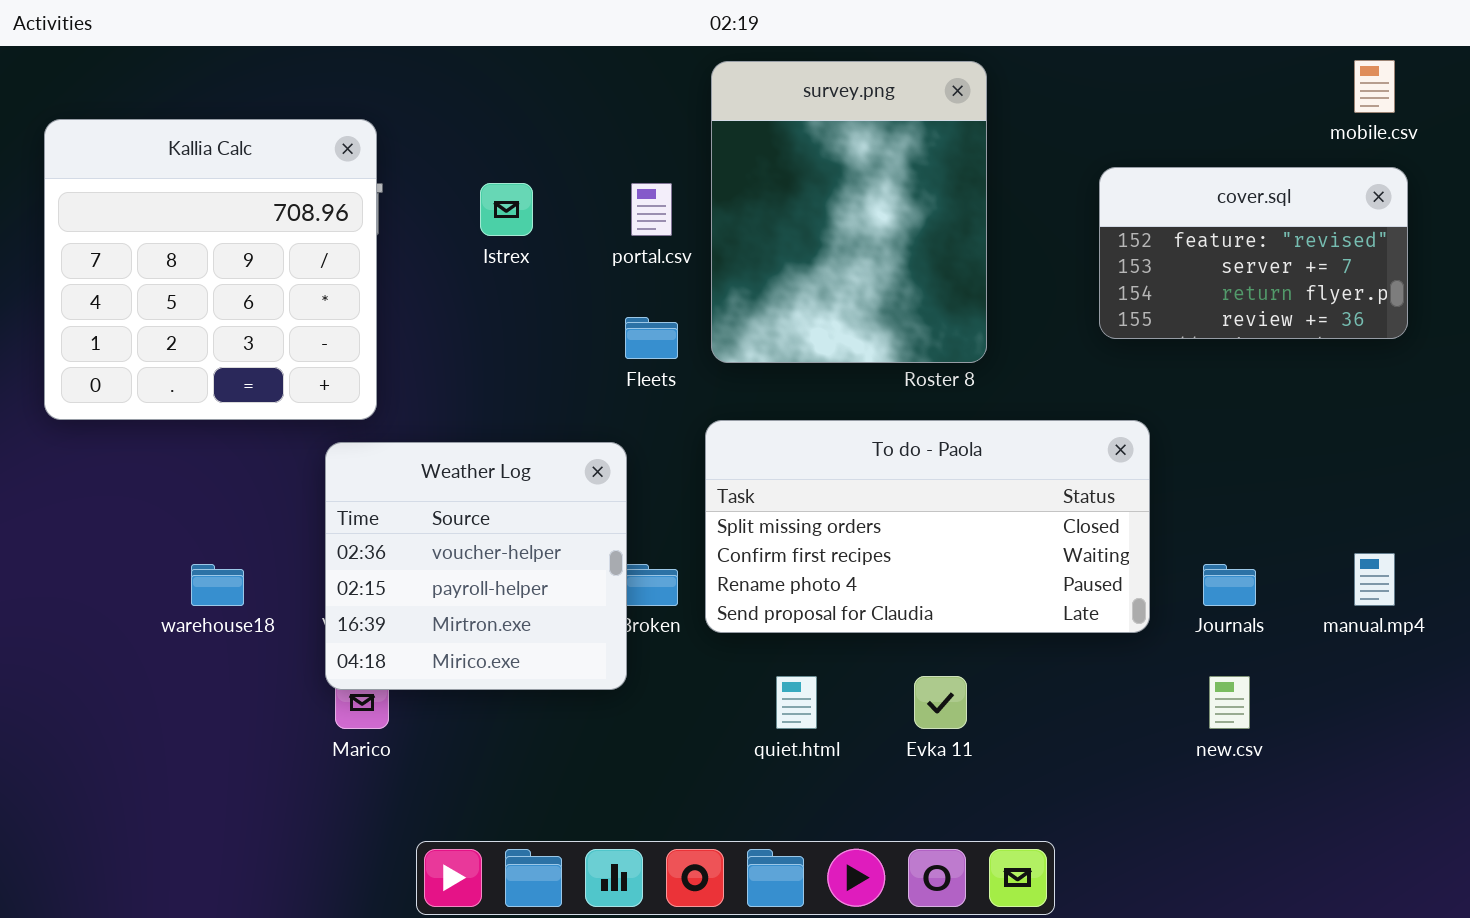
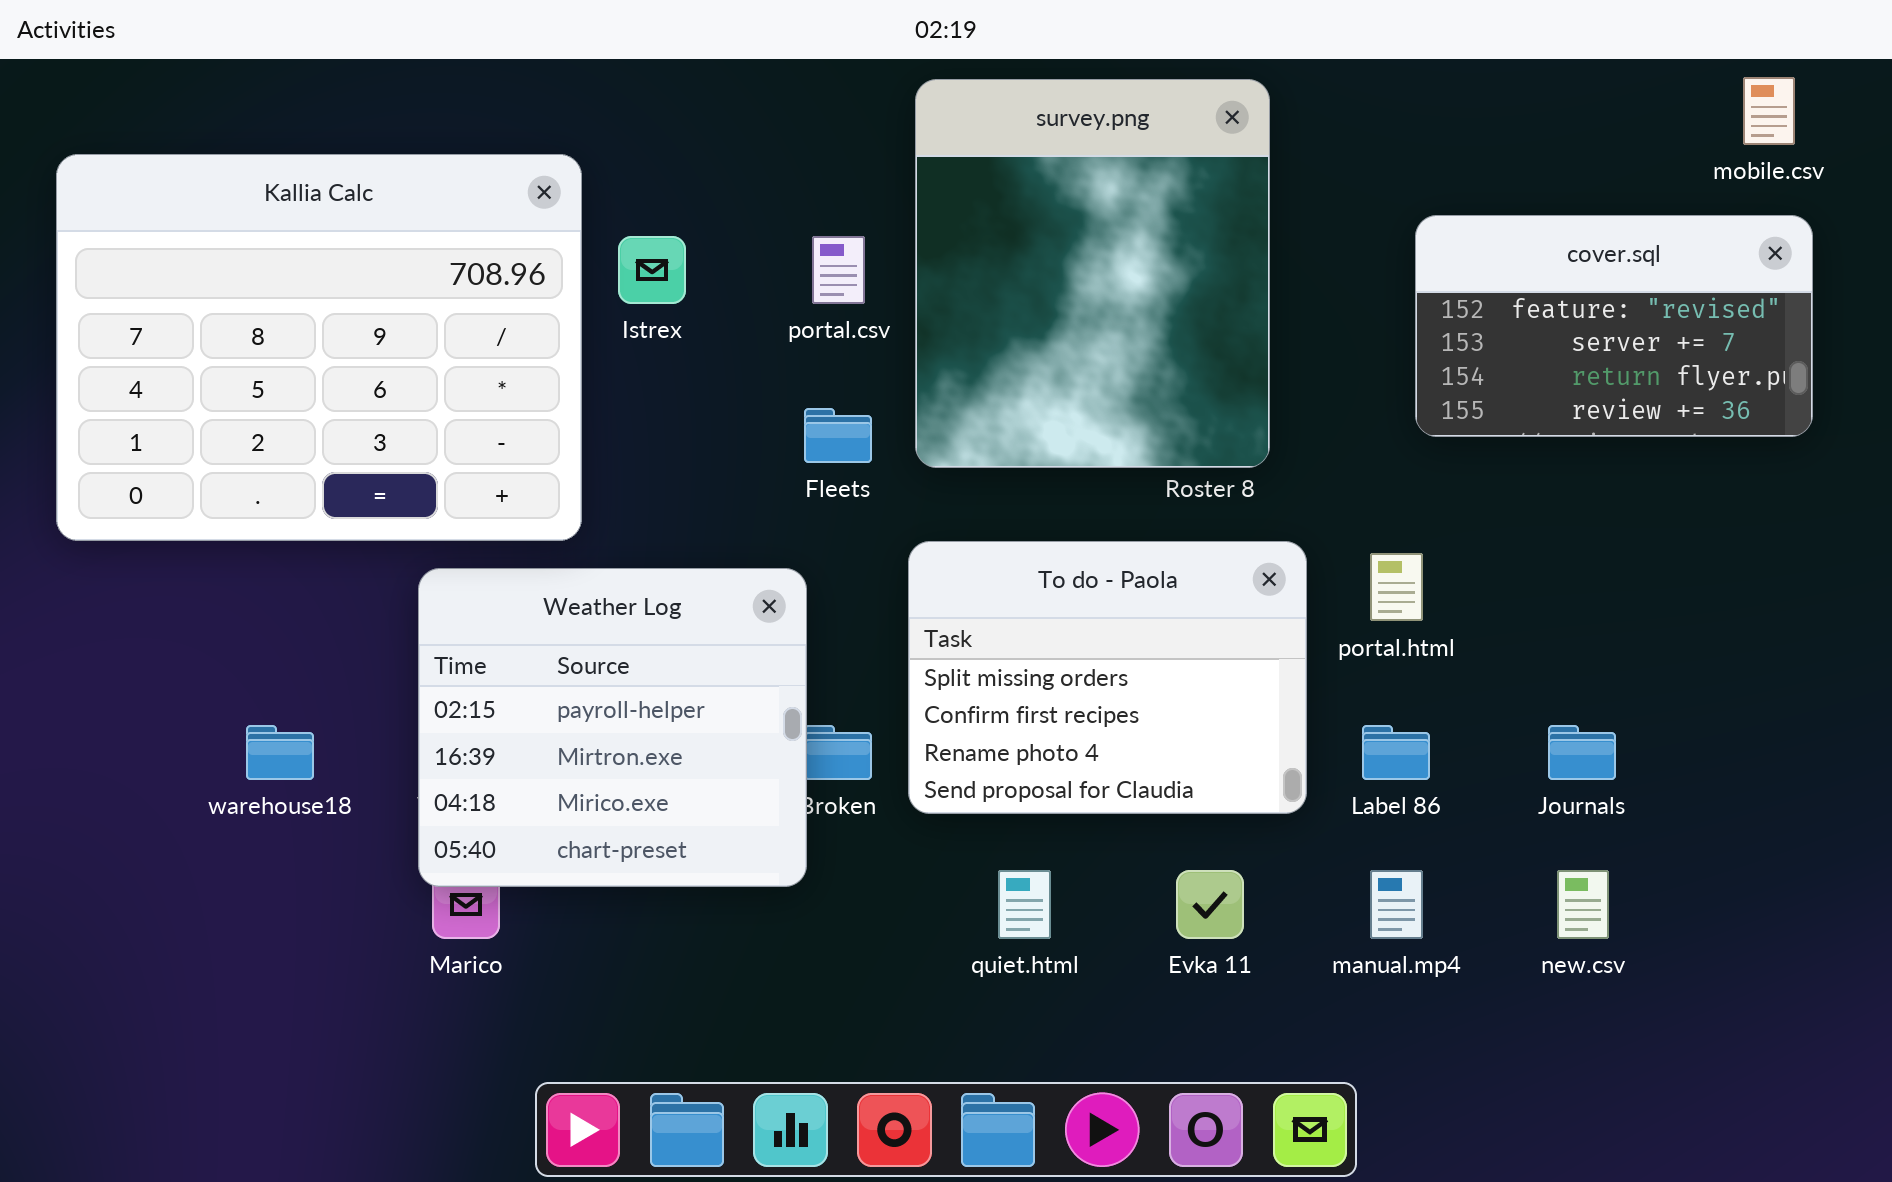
Kallia Calc: [44,119,377,420] -> [56,154,582,541], resized
To do - Paola: [705,420,1150,633] -> [908,541,1307,814], resized
Weather Log: [325,442,627,690] -> [418,568,807,887], scrolled down 1 row
manual.mp4: [1354,553,1395,606] -> [1370,870,1423,939], moved

